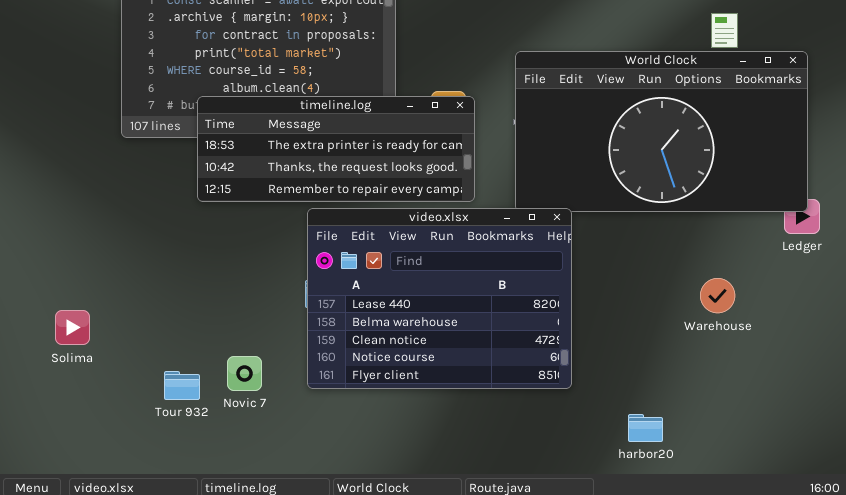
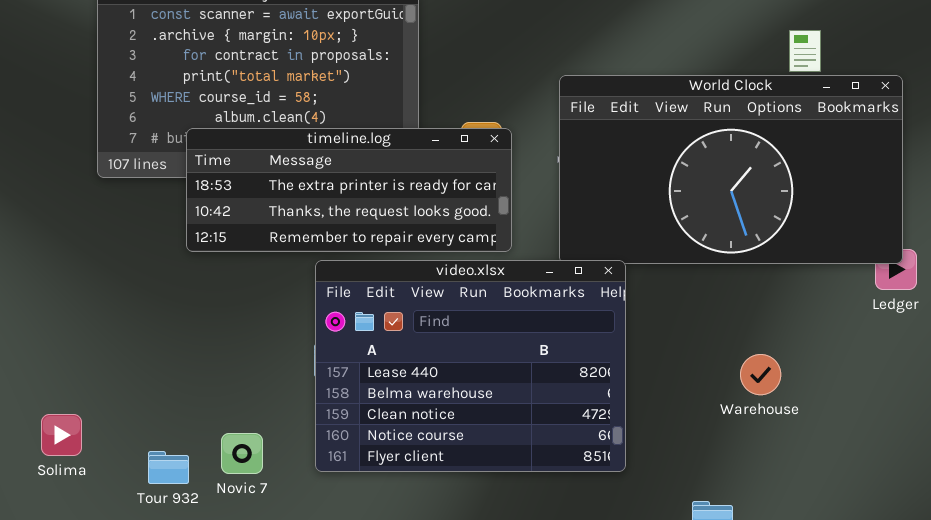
Warehouse: [700,278,735,313] -> [740,354,781,395], moved
Solima: [55,310,90,345] -> [41,414,82,456], moved

